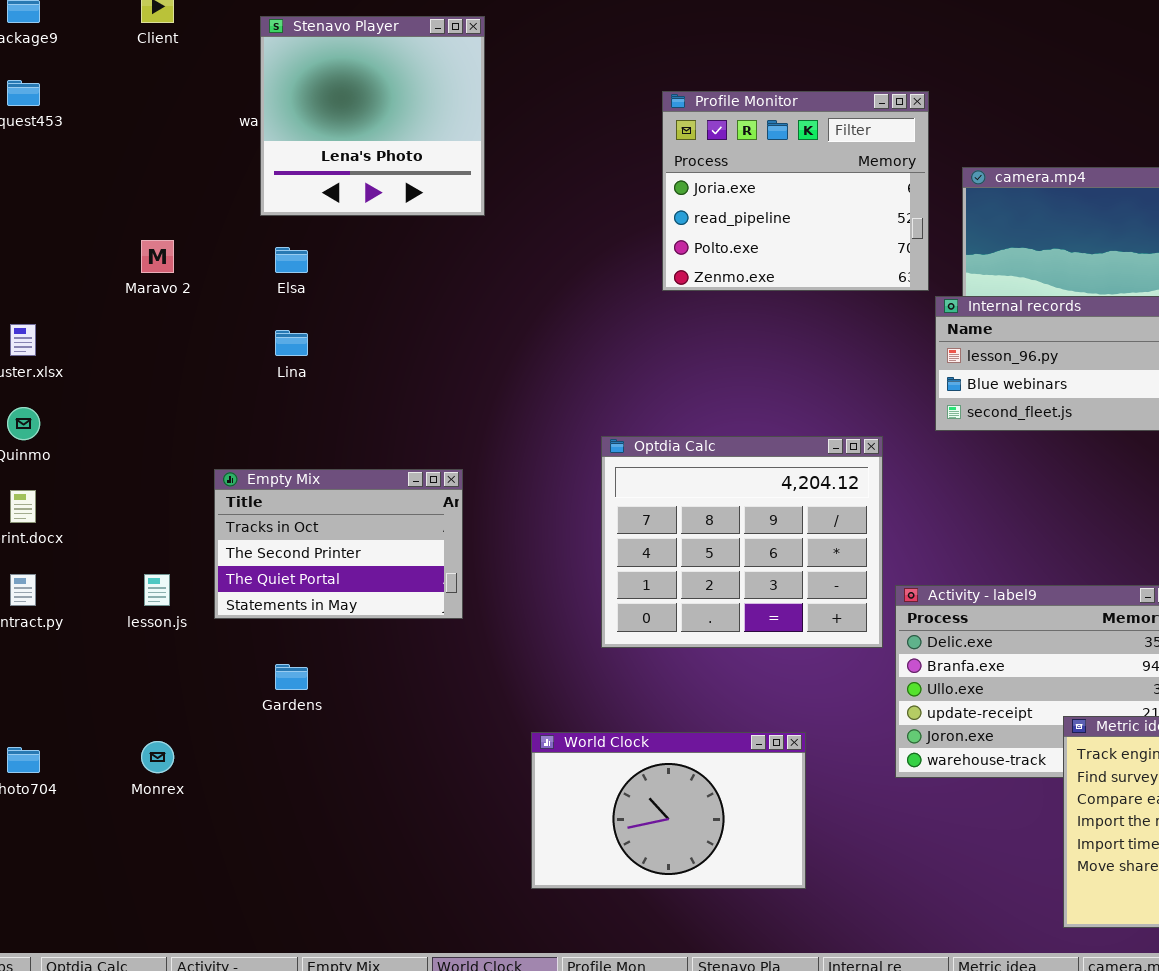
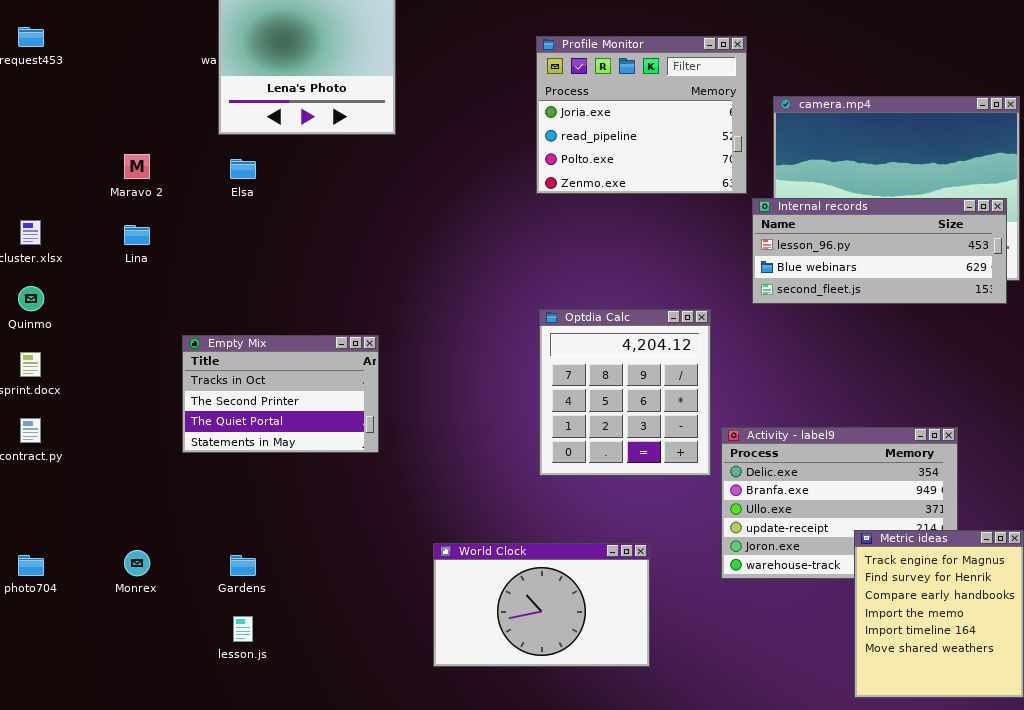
Lina: [275,330,308,356] -> [124,225,150,245], moved
Optdia Calc: [601,436,883,648] -> [539,309,711,476], resized
lesson.js: [144,574,170,606] -> [233,616,253,642], moved
Gardens: [275,664,308,690] -> [230,555,256,576], moved

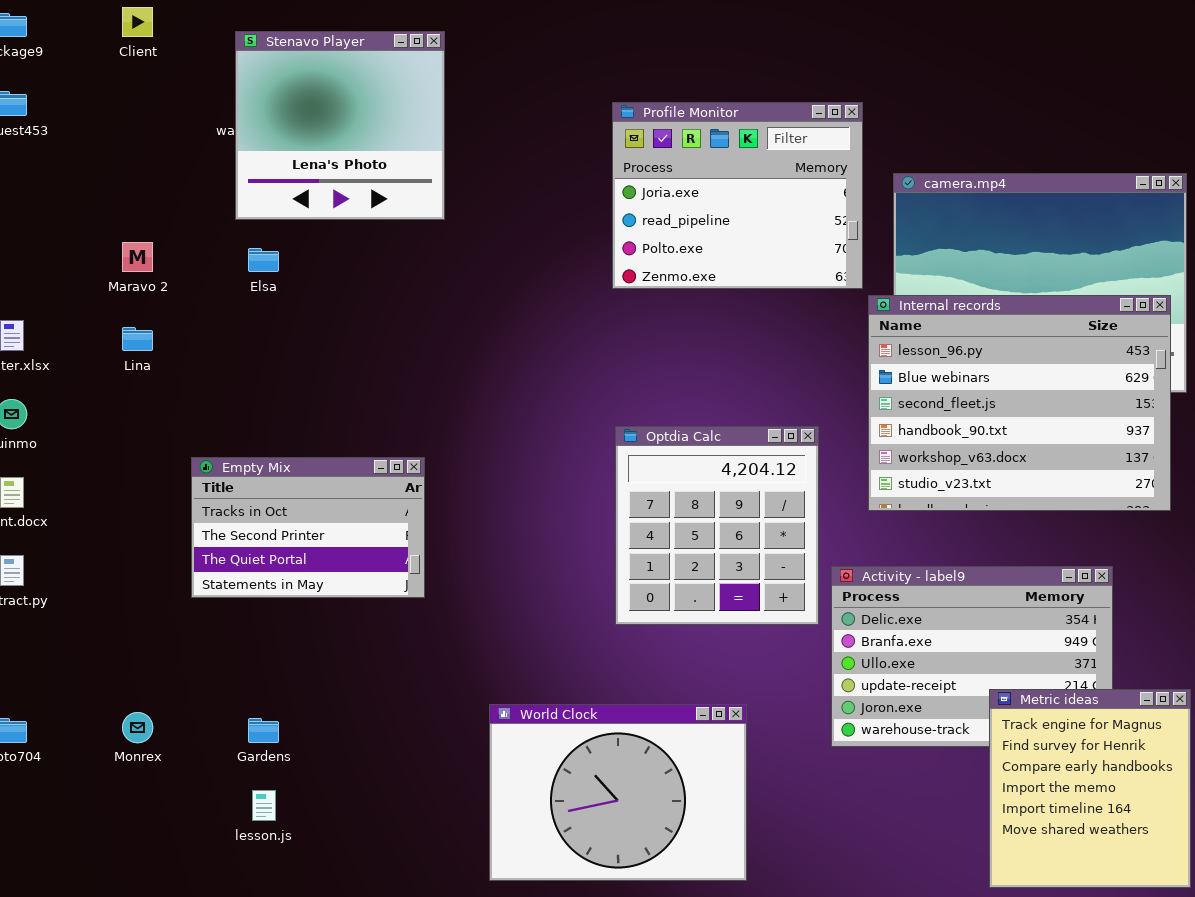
Internal records: [752,198,1007,304] -> [868,295,1171,511], resized
World Clock: [433,543,650,667] -> [489,704,747,881], resized

